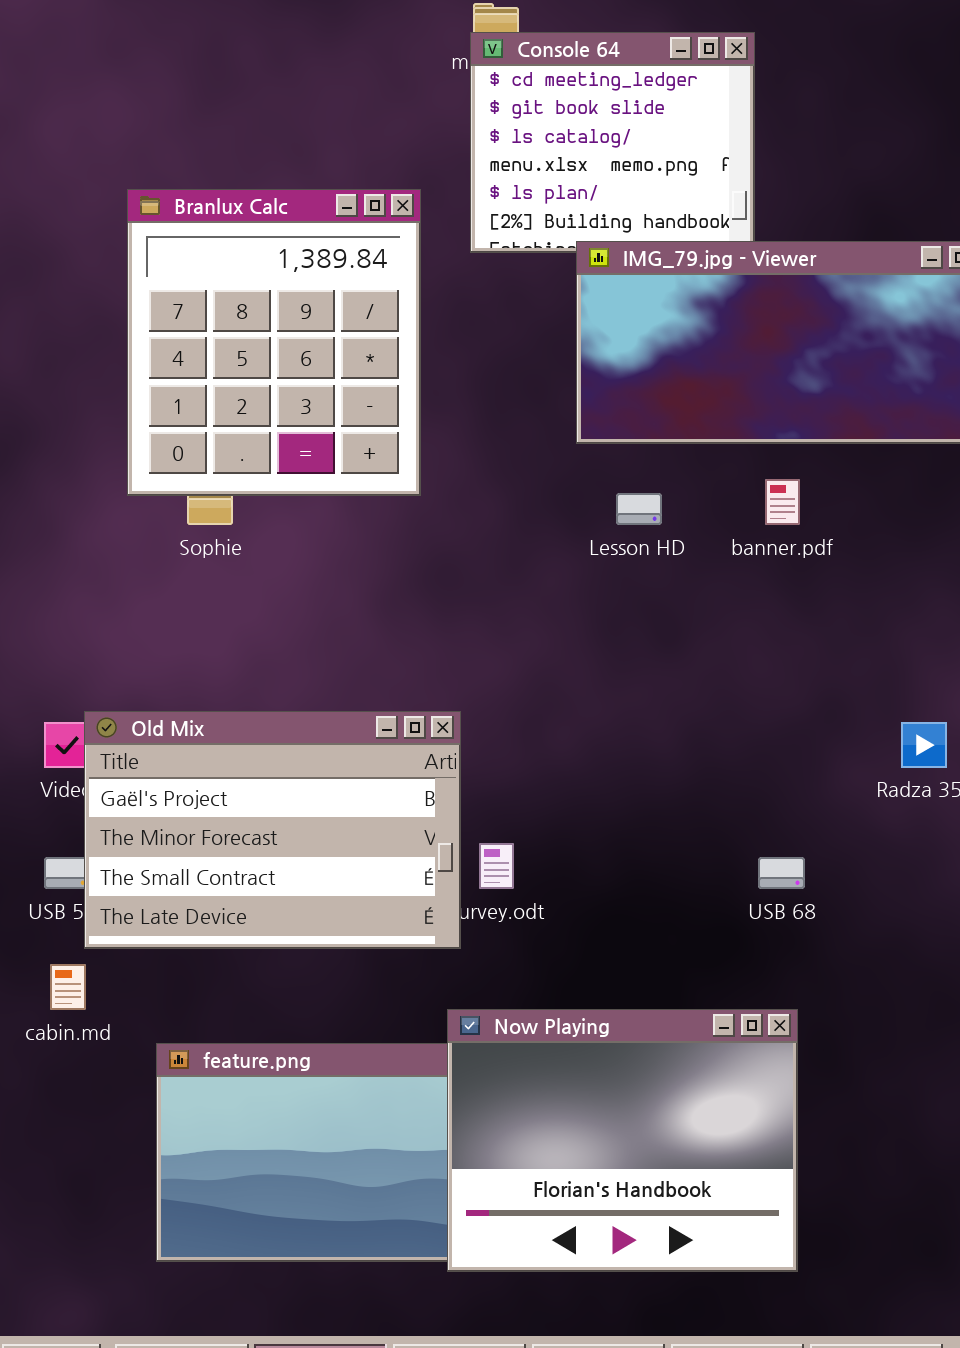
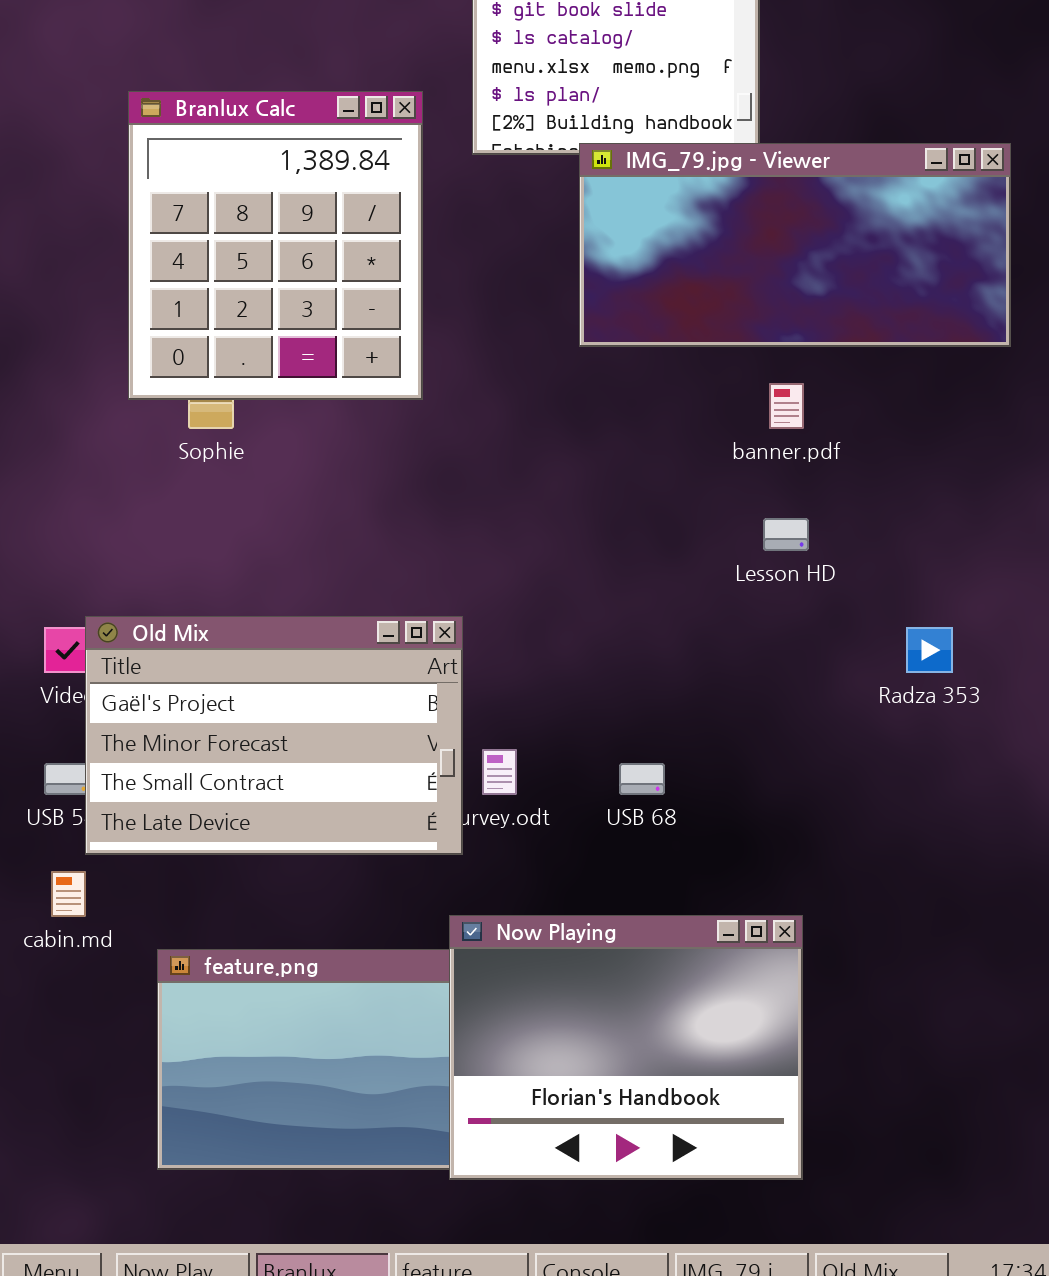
Lesson HD: [616,493,662,525] -> [763,518,809,551], moved
USB 68: [758,857,805,889] -> [619,763,665,795], moved

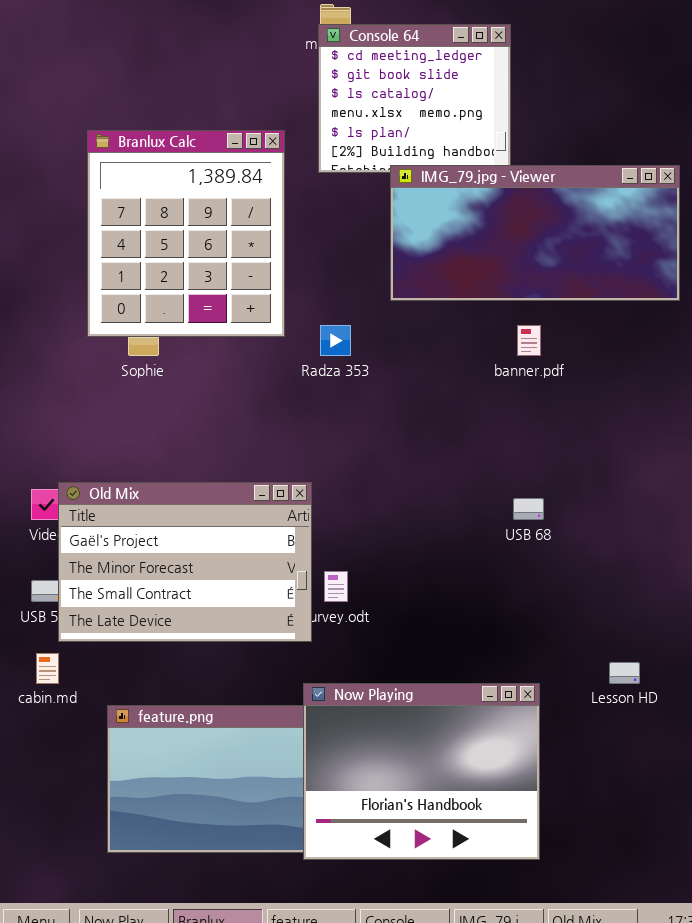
Lesson HD: [763,518,809,551] -> [609,662,640,684], moved
Radza 353: [906,627,953,673] -> [320,325,351,356], moved
USB 68: [619,763,665,795] -> [513,498,544,520], moved

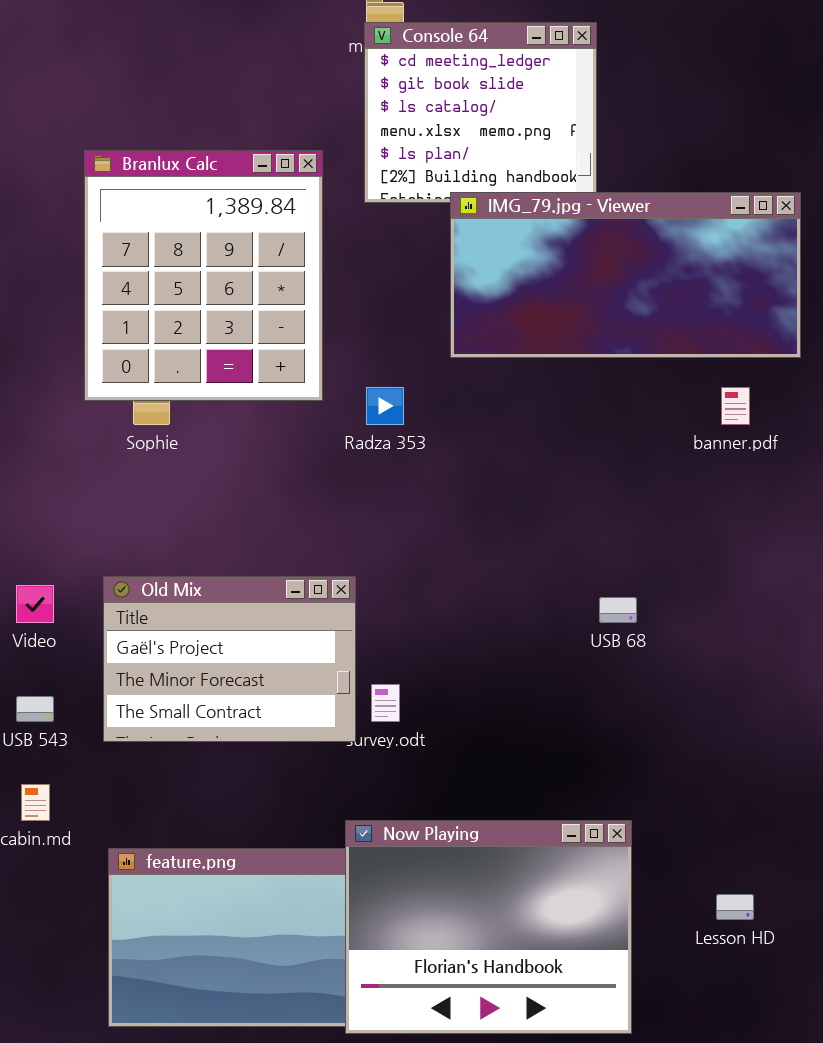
banner.pdf: [517,325,541,356] -> [721,387,750,425], moved
Old Mix: [58,482,312,642] -> [103,576,356,742], resized
Lesson HD: [609,662,640,684] -> [716,894,754,920], moved

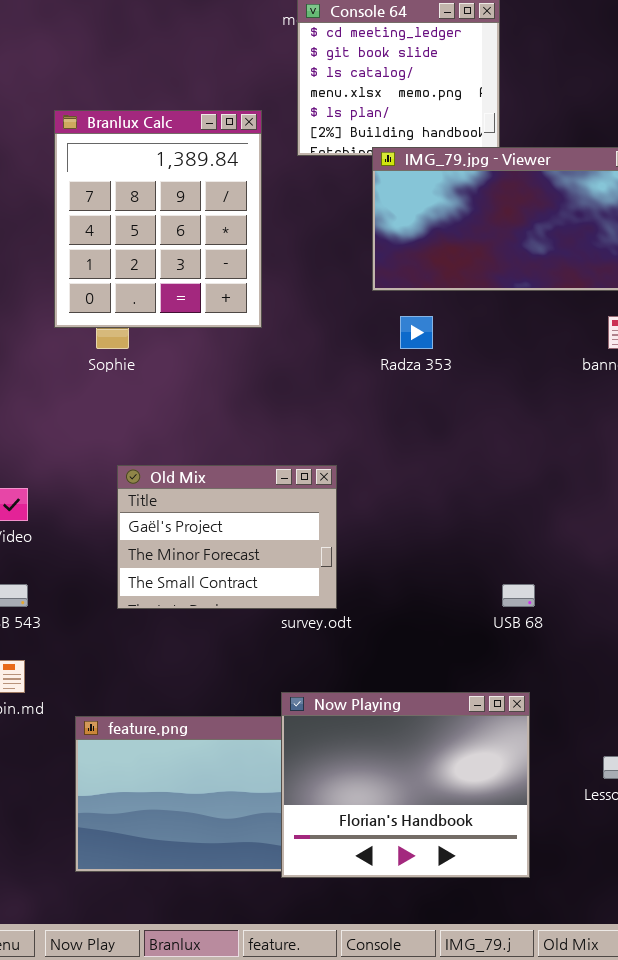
Radza 353: [366,387,404,425] -> [400,316,433,349], moved
Old Mix: [103,576,356,742] -> [117,465,337,609], moved
USB 68: [599,597,637,623] -> [502,584,535,607], moved

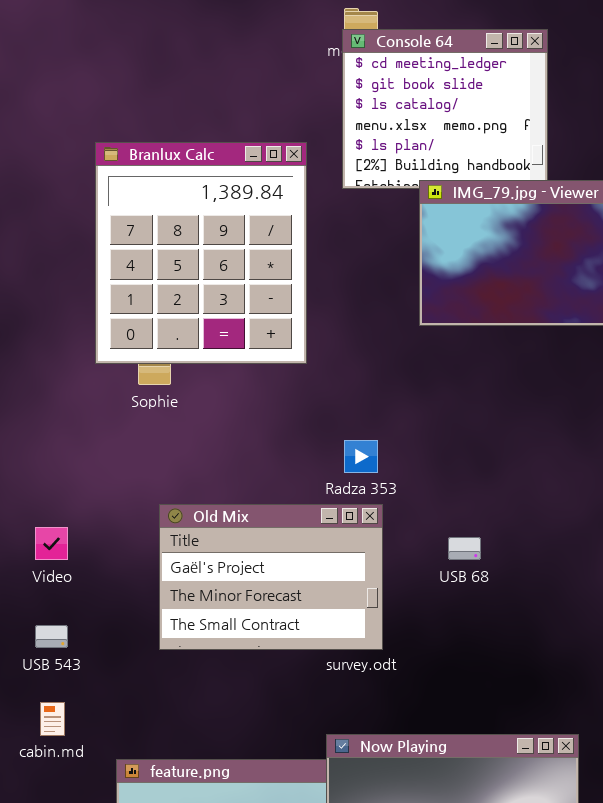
Radza 353: [400,316,433,349] -> [344,440,378,473], moved
USB 68: [502,584,535,607] -> [448,537,481,560], moved

